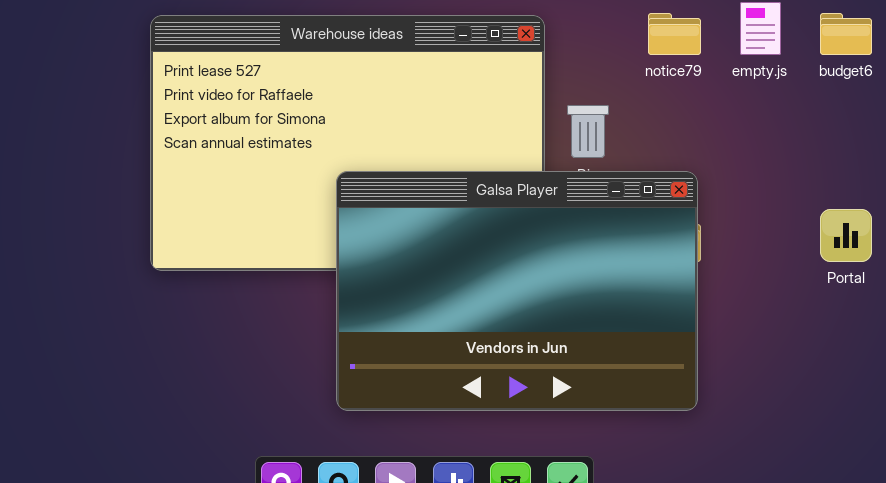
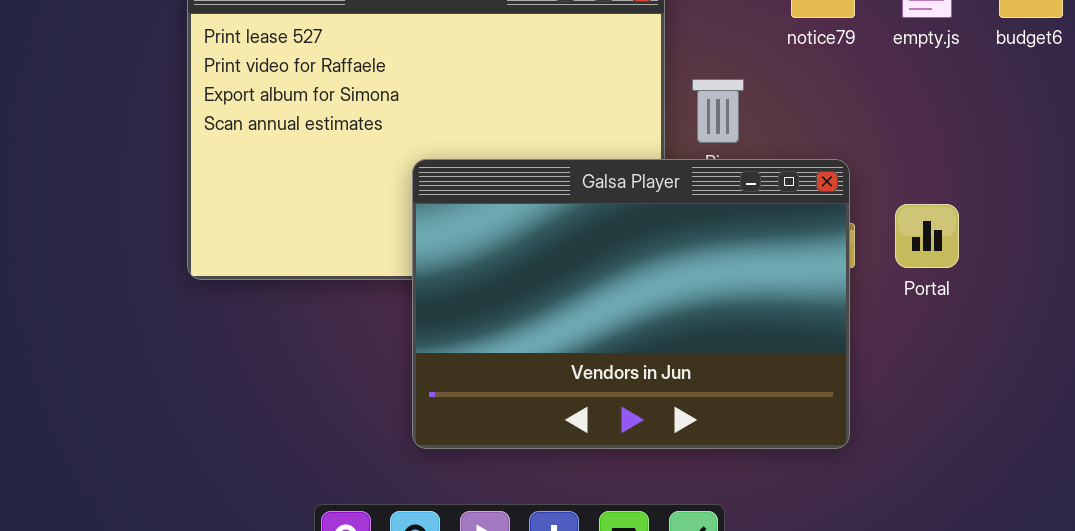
Portal: [820,209,872,262] -> [895,204,959,268], moved

